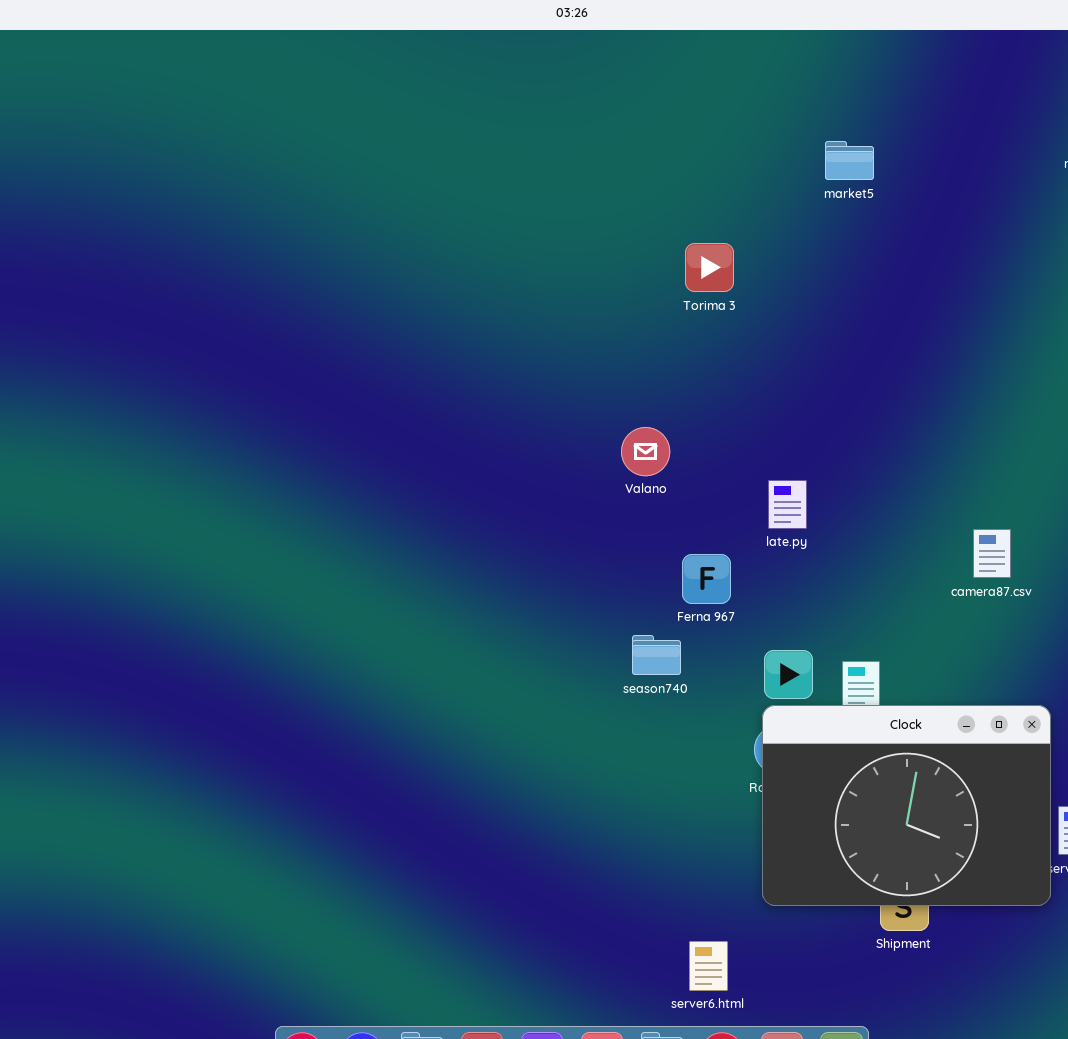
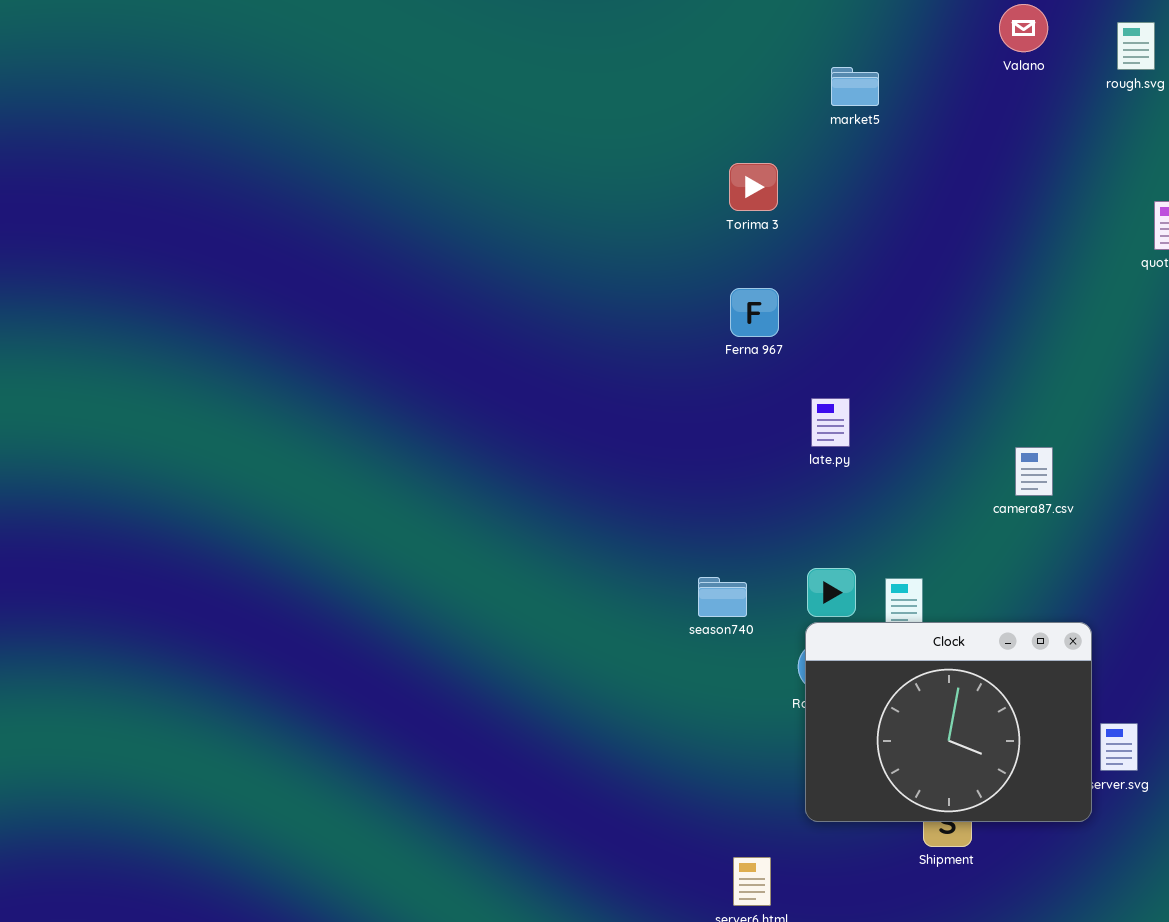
market5: [825,141,874,180] -> [831,67,879,106], moved
Valano: [621,427,670,476] -> [999,4,1048,52], moved
Ferna 967: [682,554,731,604] -> [730,288,779,337], moved
season740: [632,635,681,675] -> [698,577,747,617], moved

